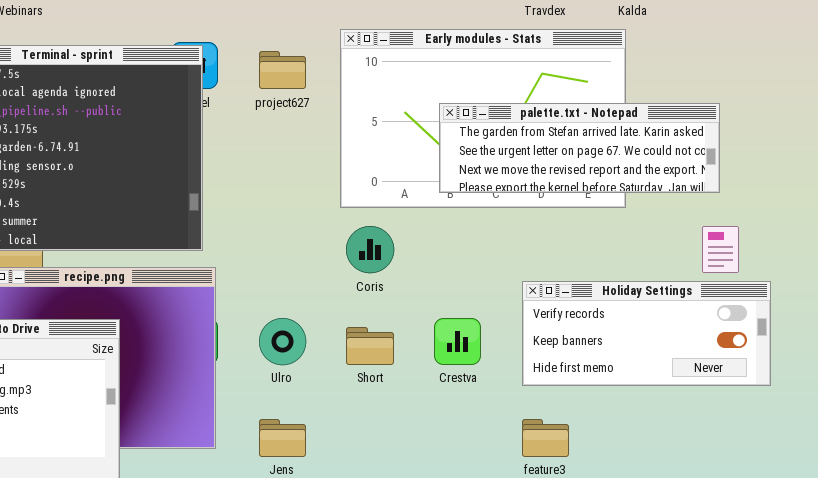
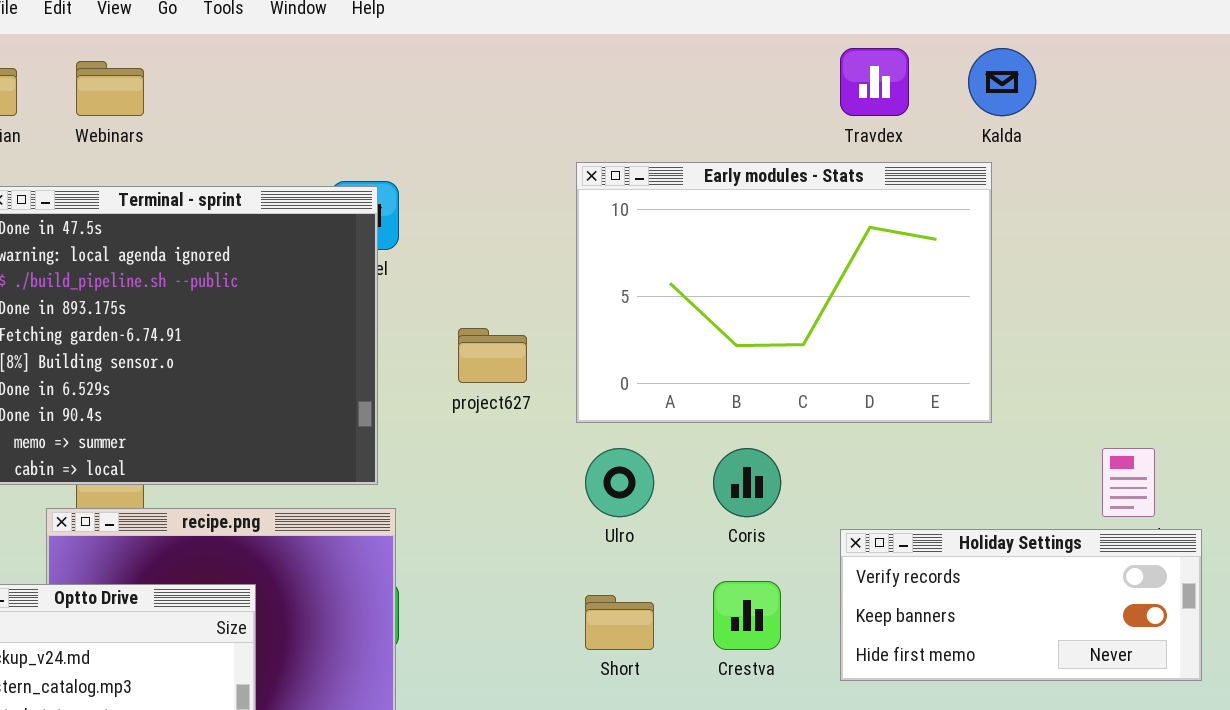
project627: [259,51,306,89] -> [458,328,527,383], moved
palette.txt - Notepad: [439,103,720,193] -> none, closed
Coris: [346,226,394,273] -> [713,448,781,517], moved
Ulro: [259,318,306,365] -> [585,448,654,517], moved

